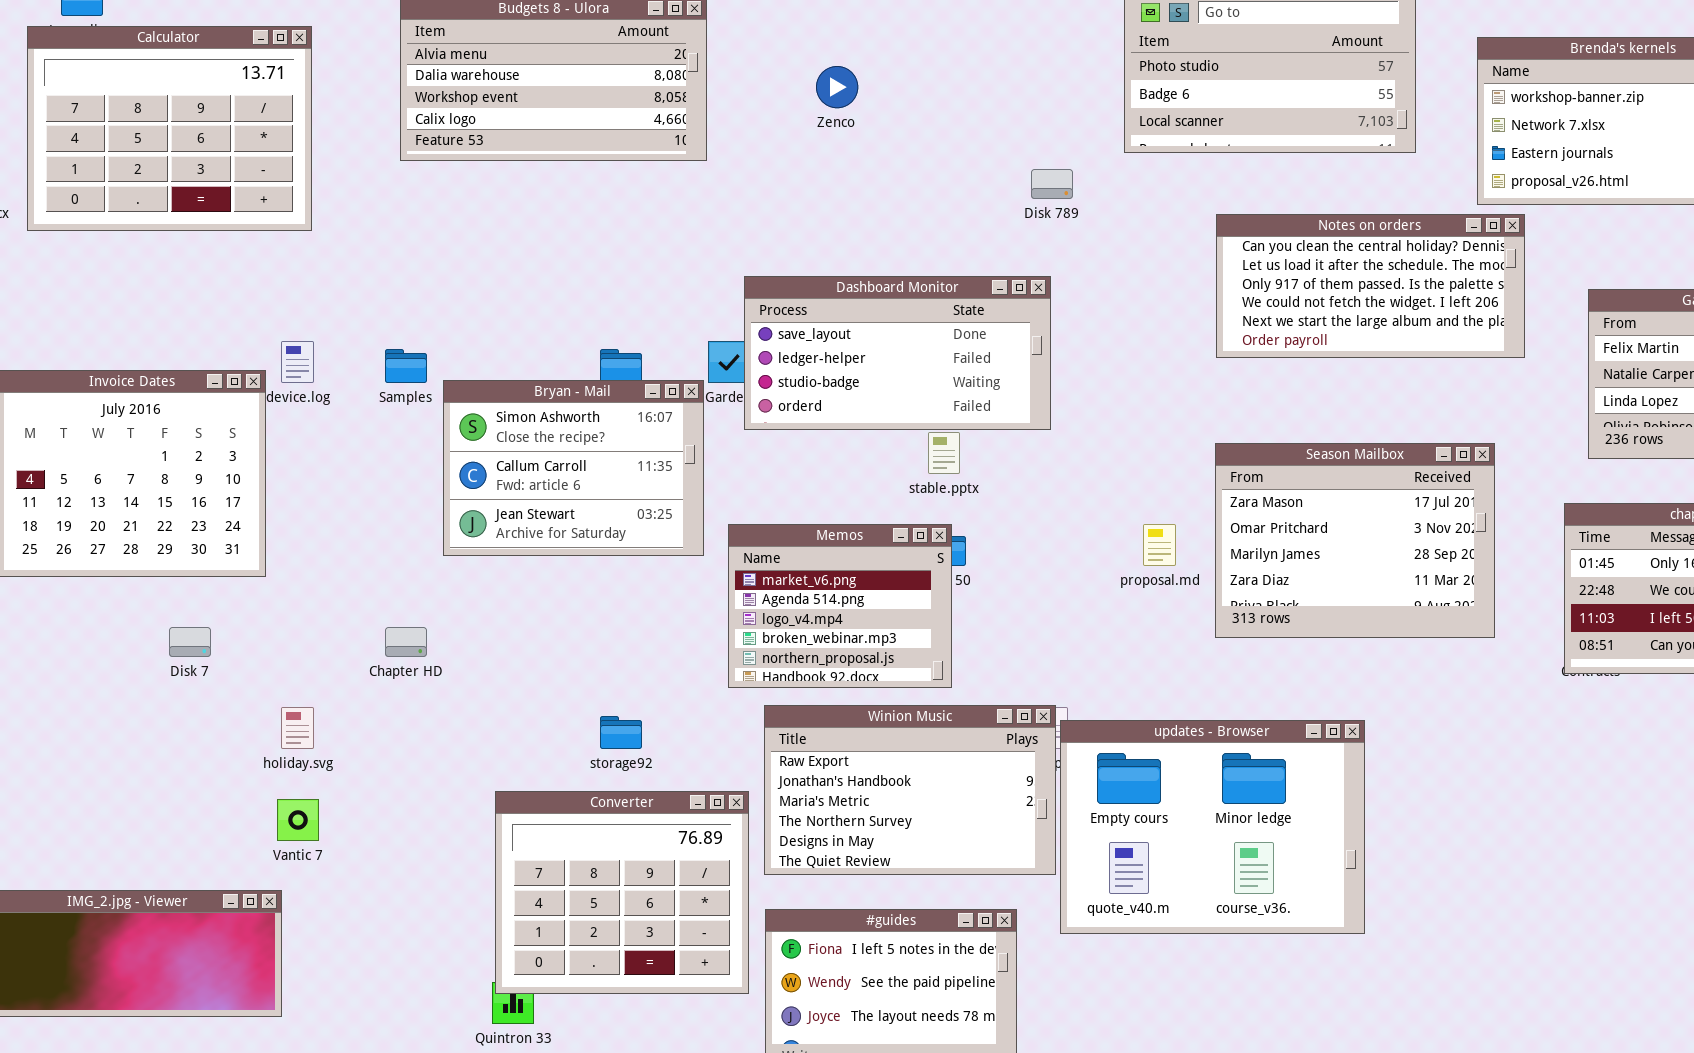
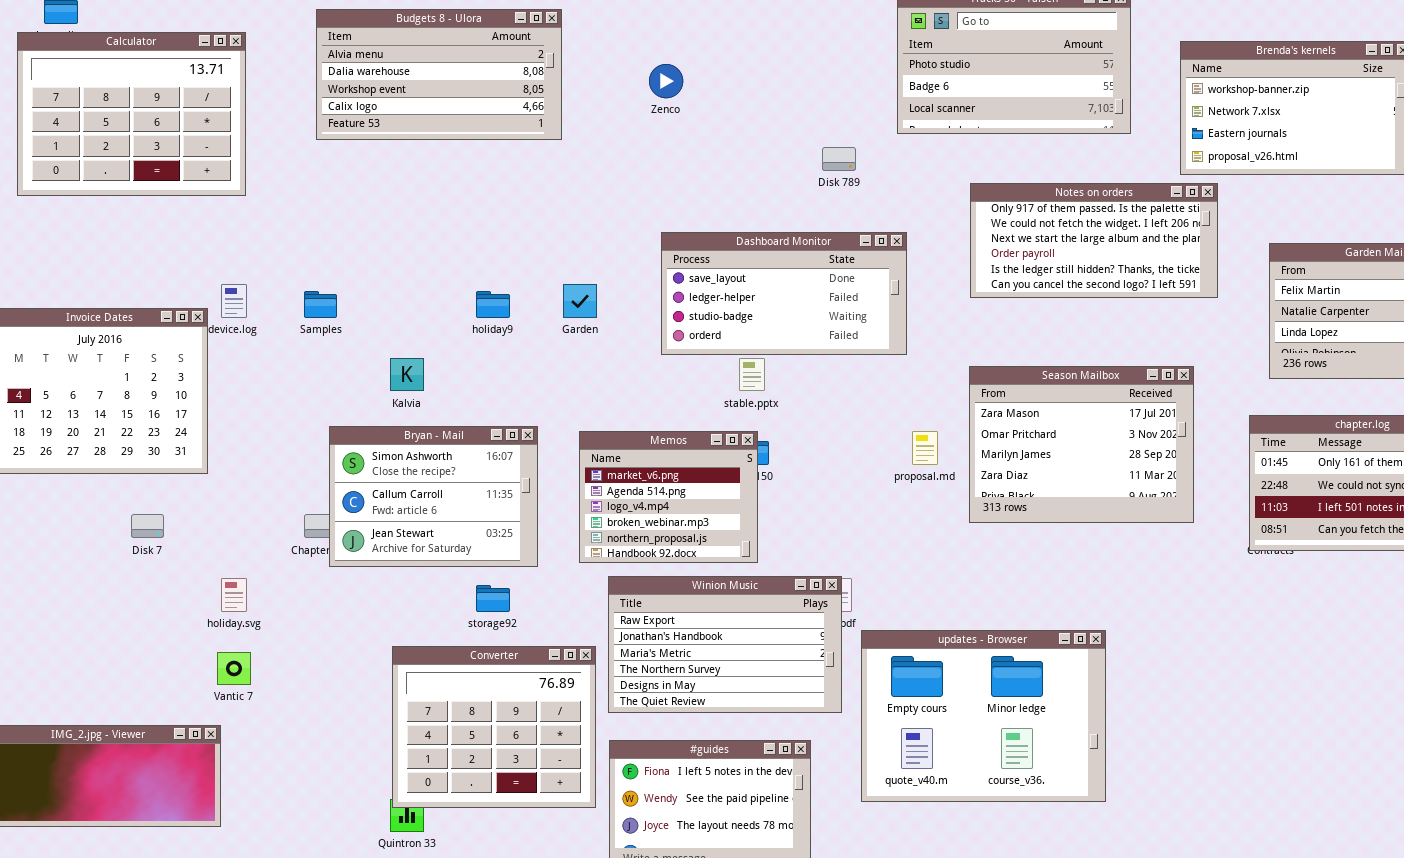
Notes on orders: [1216,214,1525,358] -> [970,183,1218,298], scrolled down 2 rows
Dashboard Monitor: [744,276,1051,430] -> [661,232,907,355], moved
Bryan - Mail: [443,380,704,556] -> [329,426,538,567], moved
updates - Browser: [1060,720,1365,934] -> [861,630,1106,802], moved

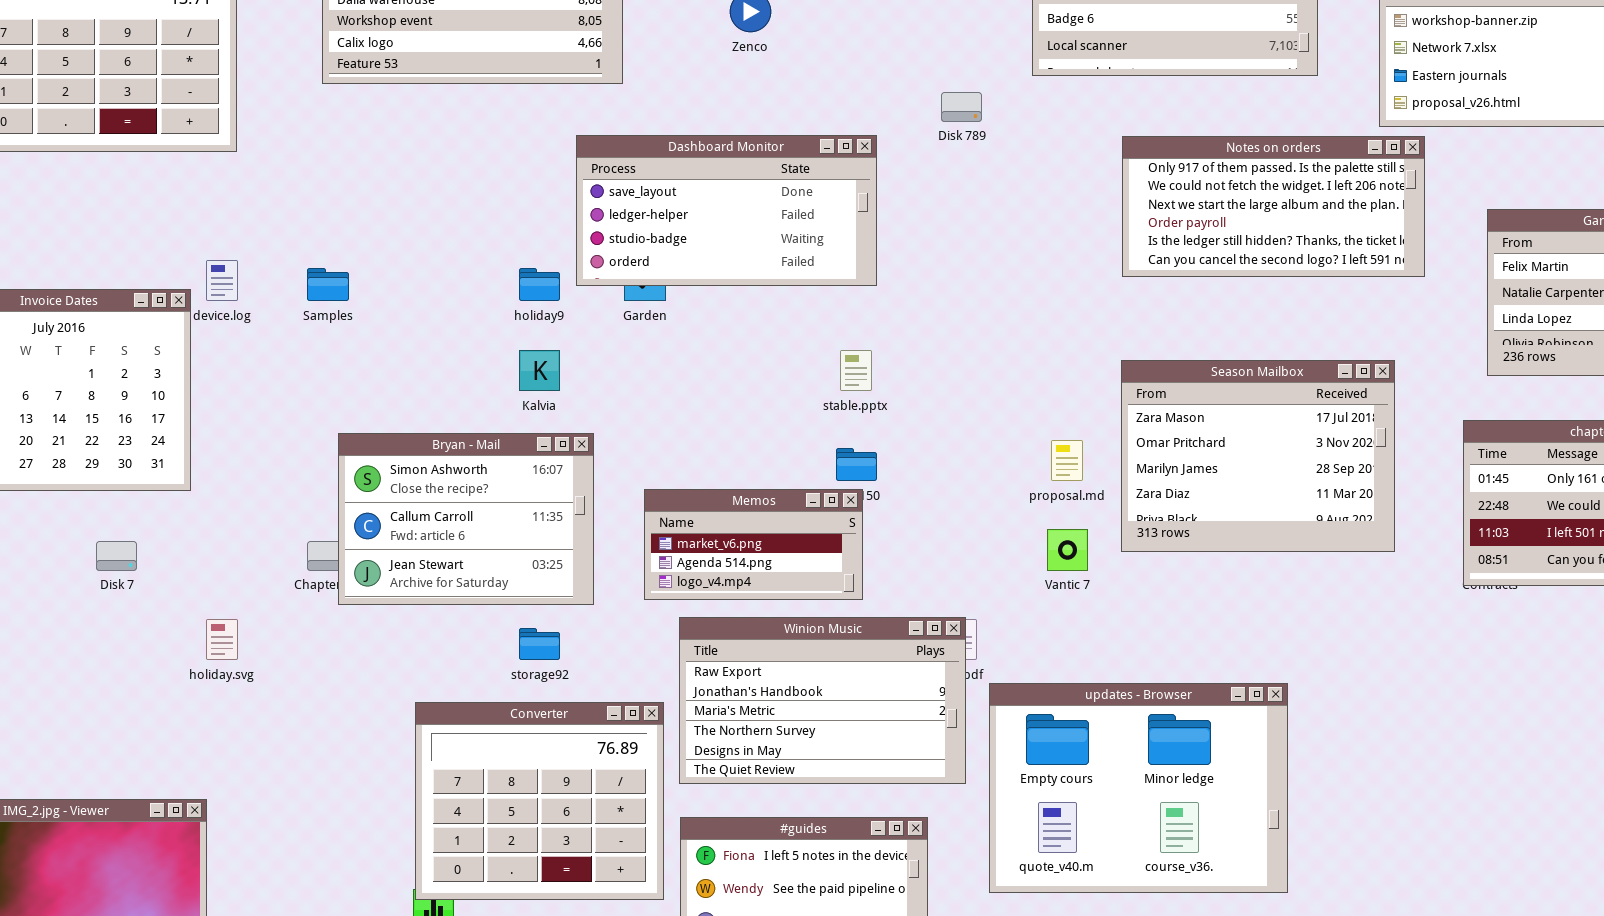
Dashboard Monitor: [661,232,907,355] -> [576,135,877,286], moved
Kalvia: [390,358,424,391] -> [519,350,560,391], moved
Memos: [579,431,758,563] -> [644,489,863,600], resized
Vantic 7: [217,652,251,685] -> [1047,529,1088,571], moved

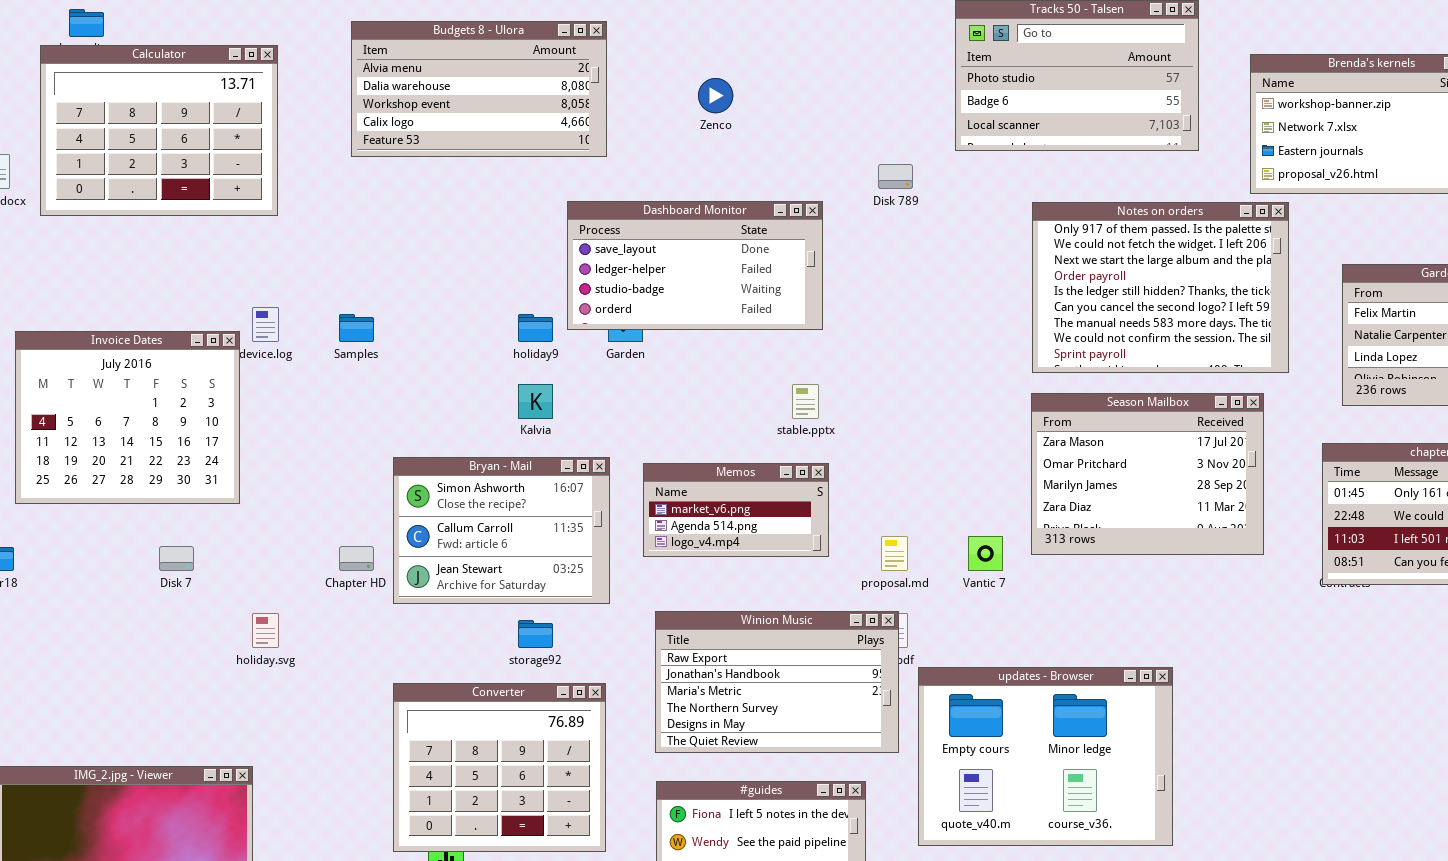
Notes on orders: [1122,136,1425,277] -> [1032,202,1289,373], resized
Bryan - Mail: [338,433,594,605] -> [393,457,610,604], moved
proposal.md: [1051,440,1083,481] -> [881,536,908,571], moved
Memos: [644,489,863,600] -> [643,463,829,557], moved
Converter: [415,702,664,900] -> [393,683,606,852], moved

